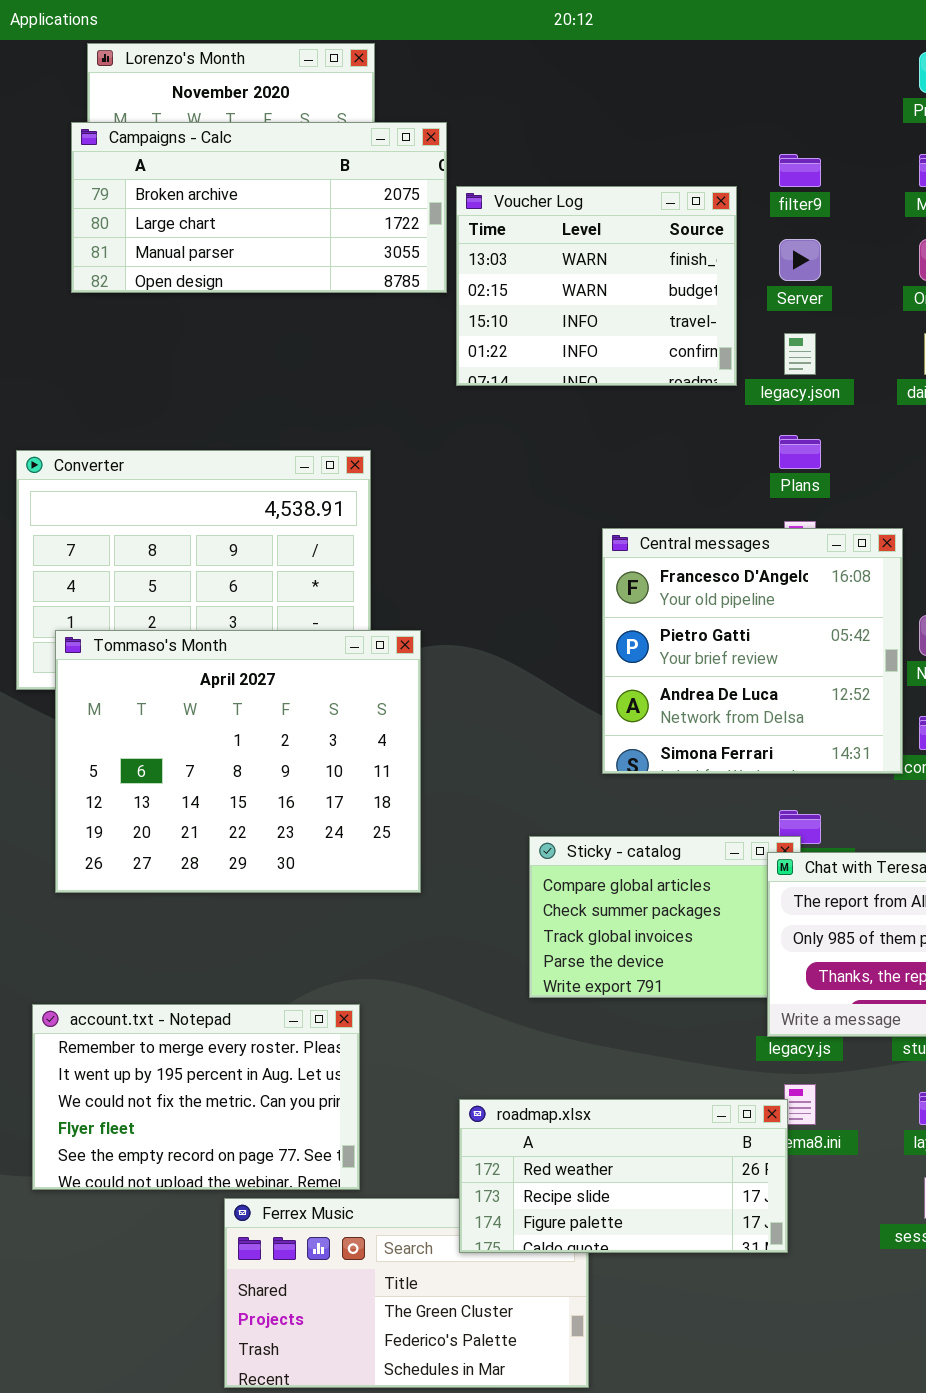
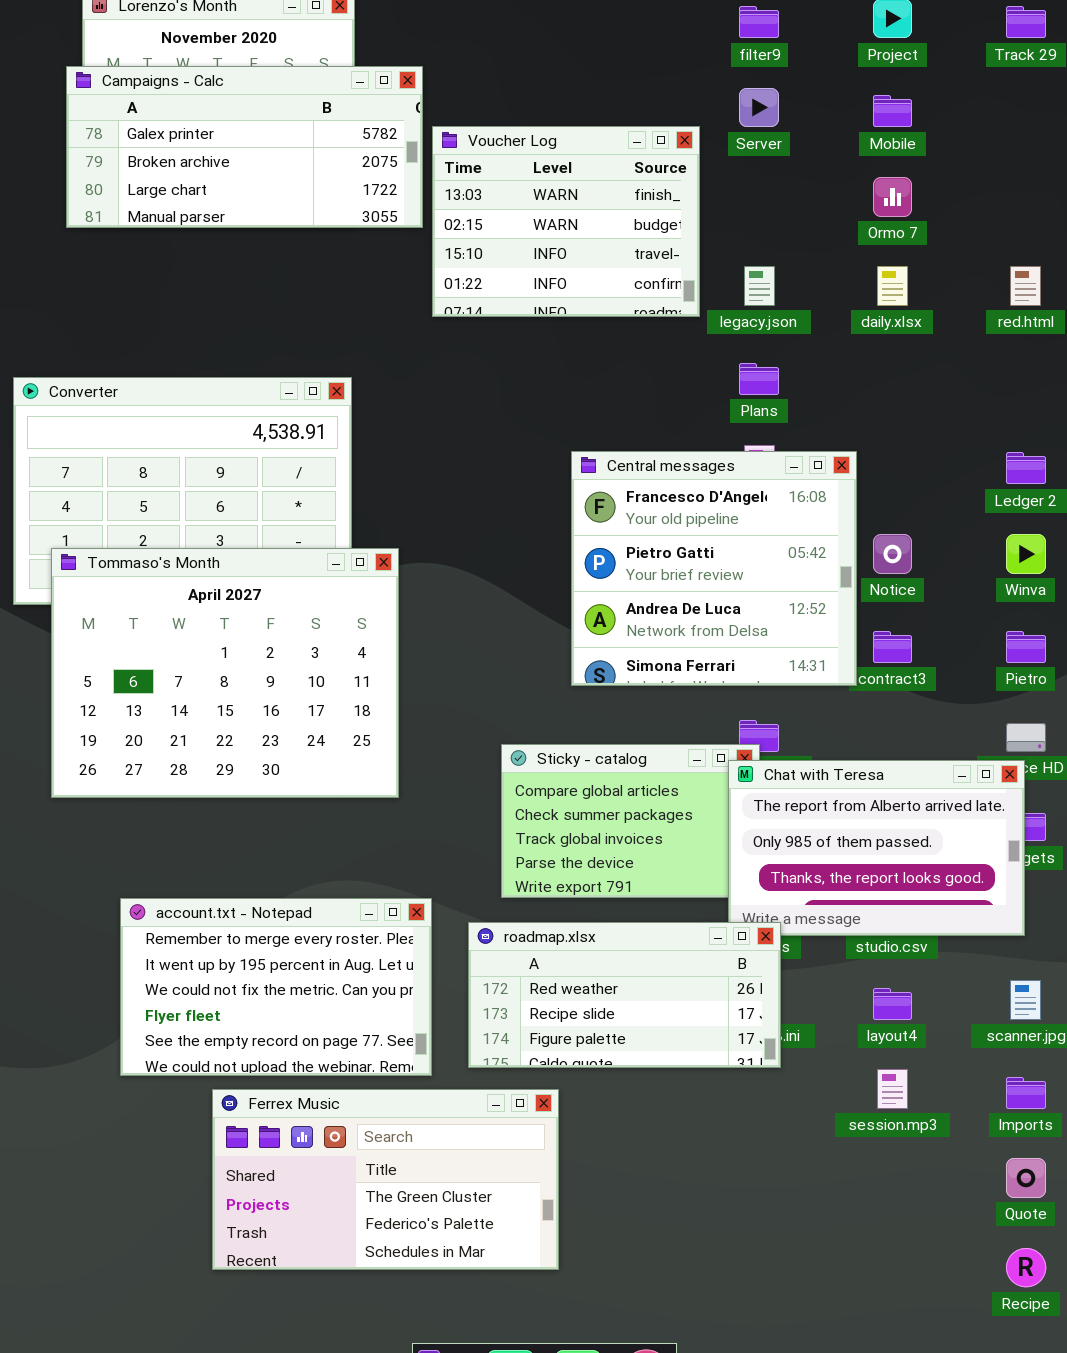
Campaigns - Calc: [71,122,447,293] -> [66,66,423,228], scrolled up 1 row
filter9: [779,154,821,187] -> [739,6,779,38], moved
Server: [779,239,821,281] -> [739,88,779,127], moved
account.txt - Notepad: [32,1004,360,1190] -> [120,898,432,1076], moved
roadmap.xlsx: [459,1099,788,1253] -> [468,922,781,1068], moved

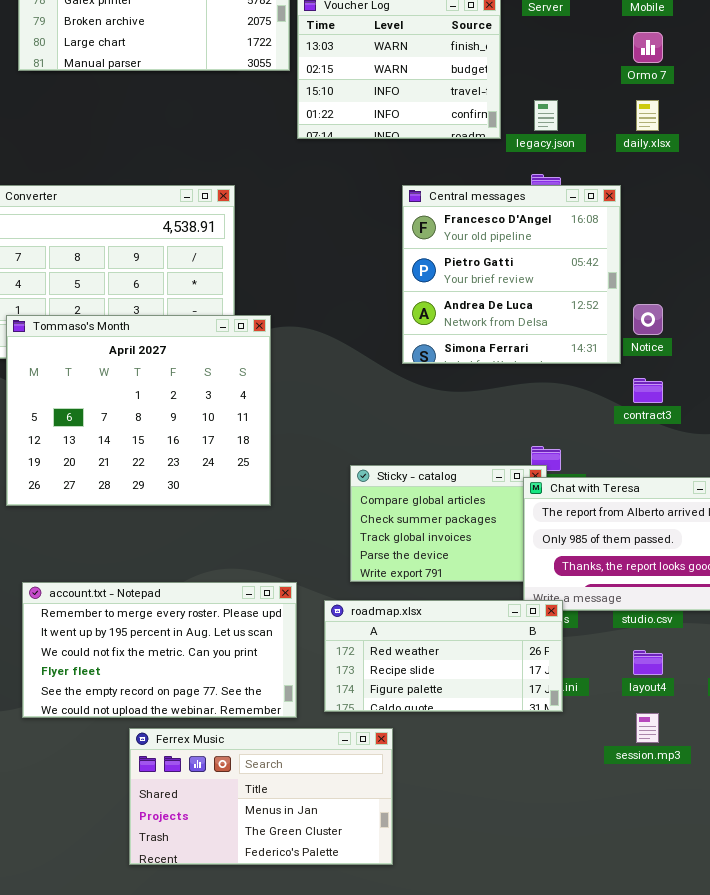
Central messages: [571,451,857,686] -> [402,185,621,364], moved
account.txt - Notepad: [120,898,432,1076] -> [22,582,297,718], resized
Ferrex Music: [212,1089,559,1270] -> [129,728,393,865], scrolled up 1 row

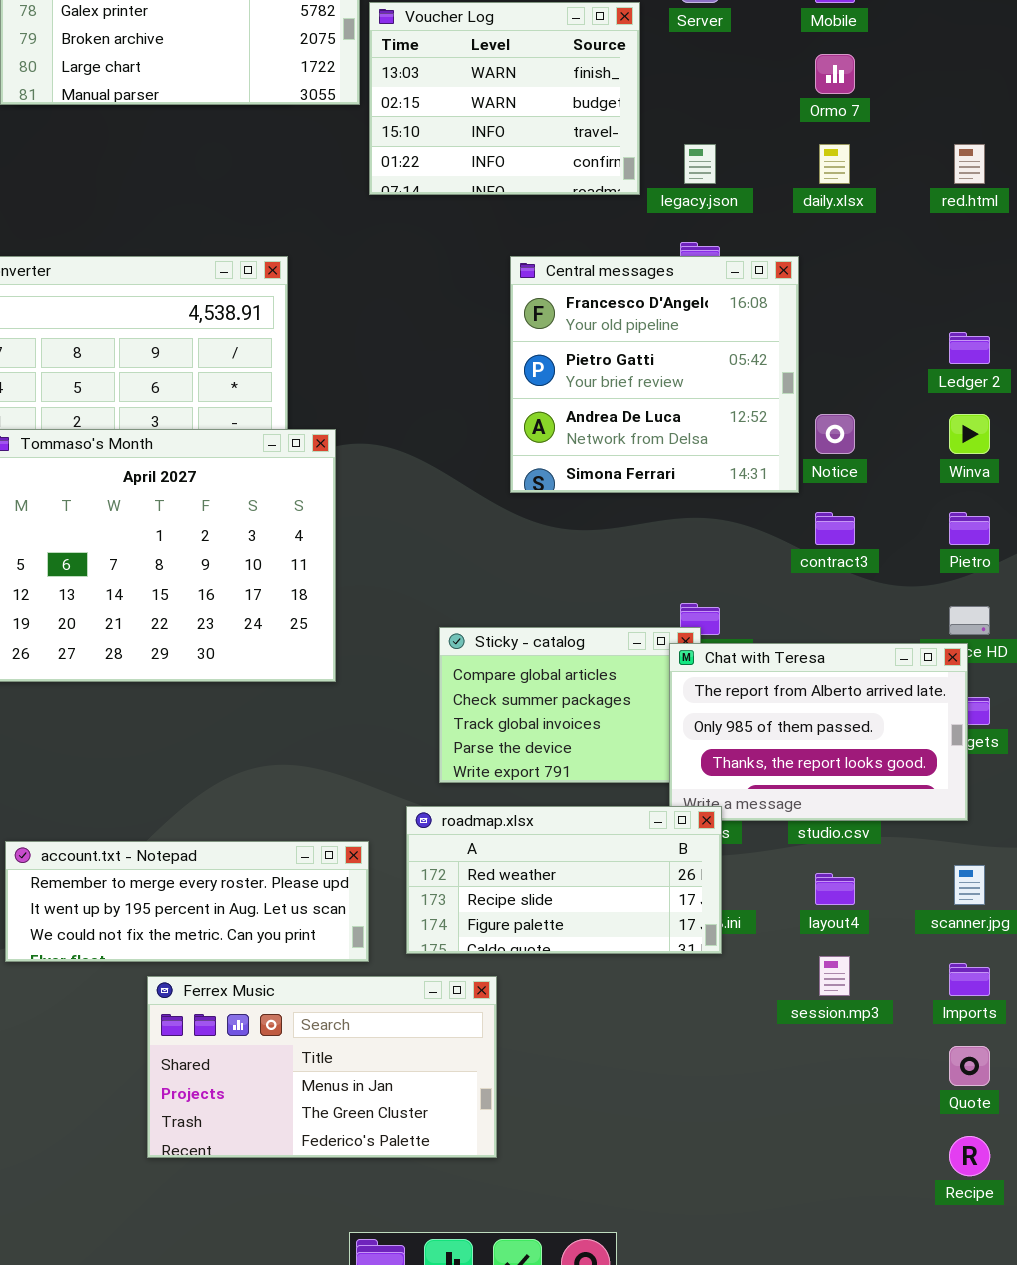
account.txt - Notepad: [22,582,297,718] -> [5,841,369,962], resized

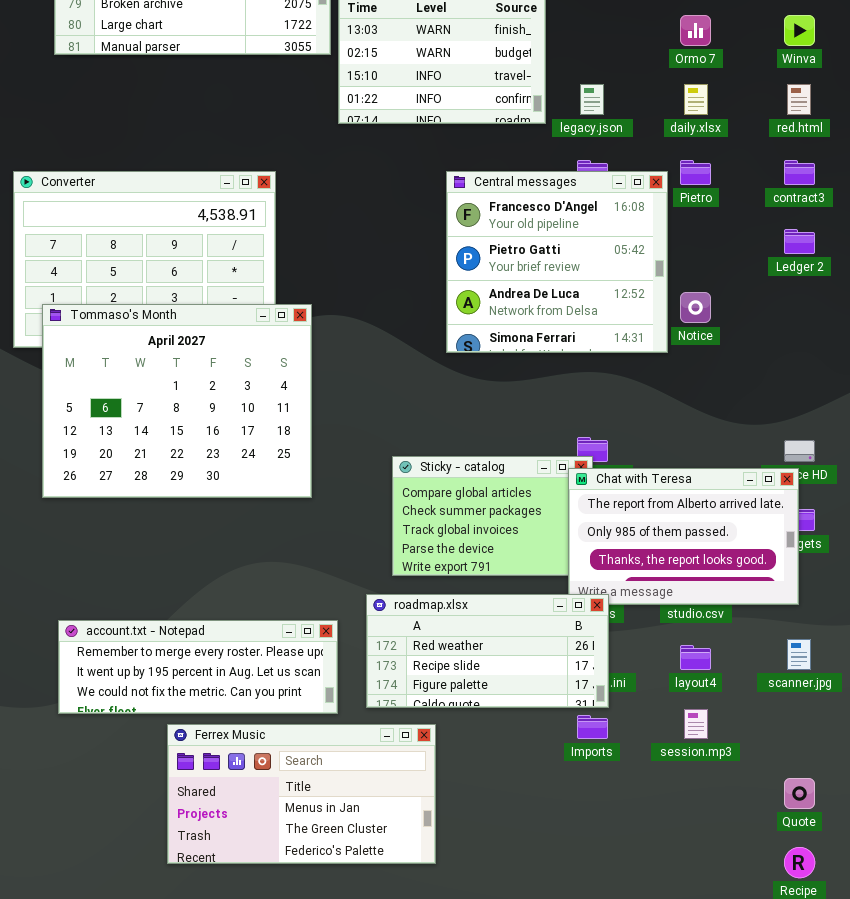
Winva: [949,414,990,454] -> [784,15,815,46], moved
contract3: [815,512,855,545] -> [784,160,815,185], moved
Pietro: [949,512,990,545] -> [680,160,711,185], moved
Imports: [949,963,990,996] -> [577,715,608,739], moved

